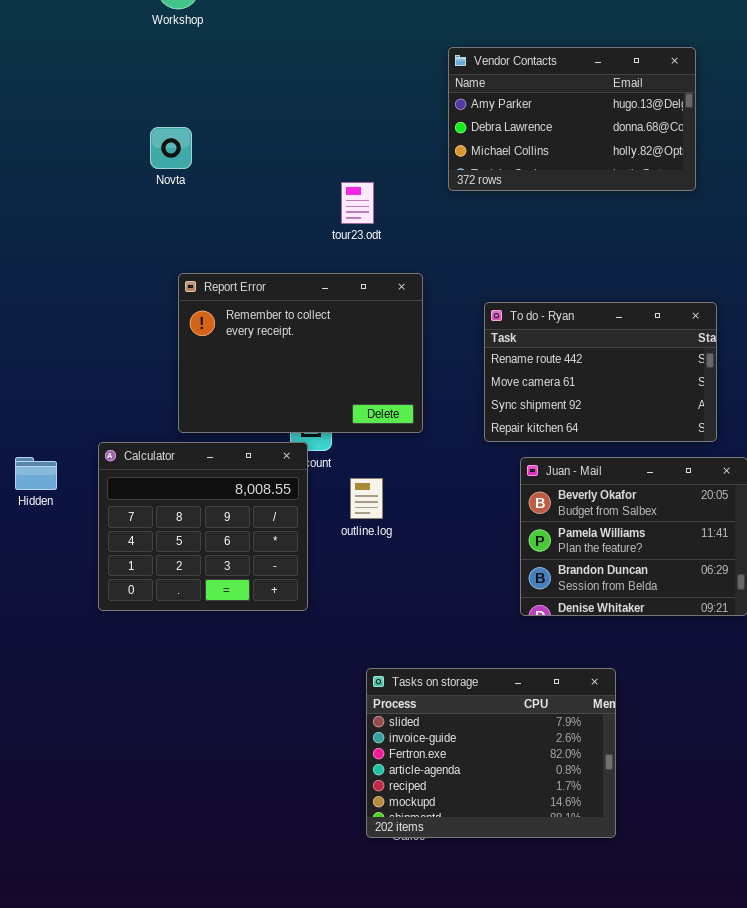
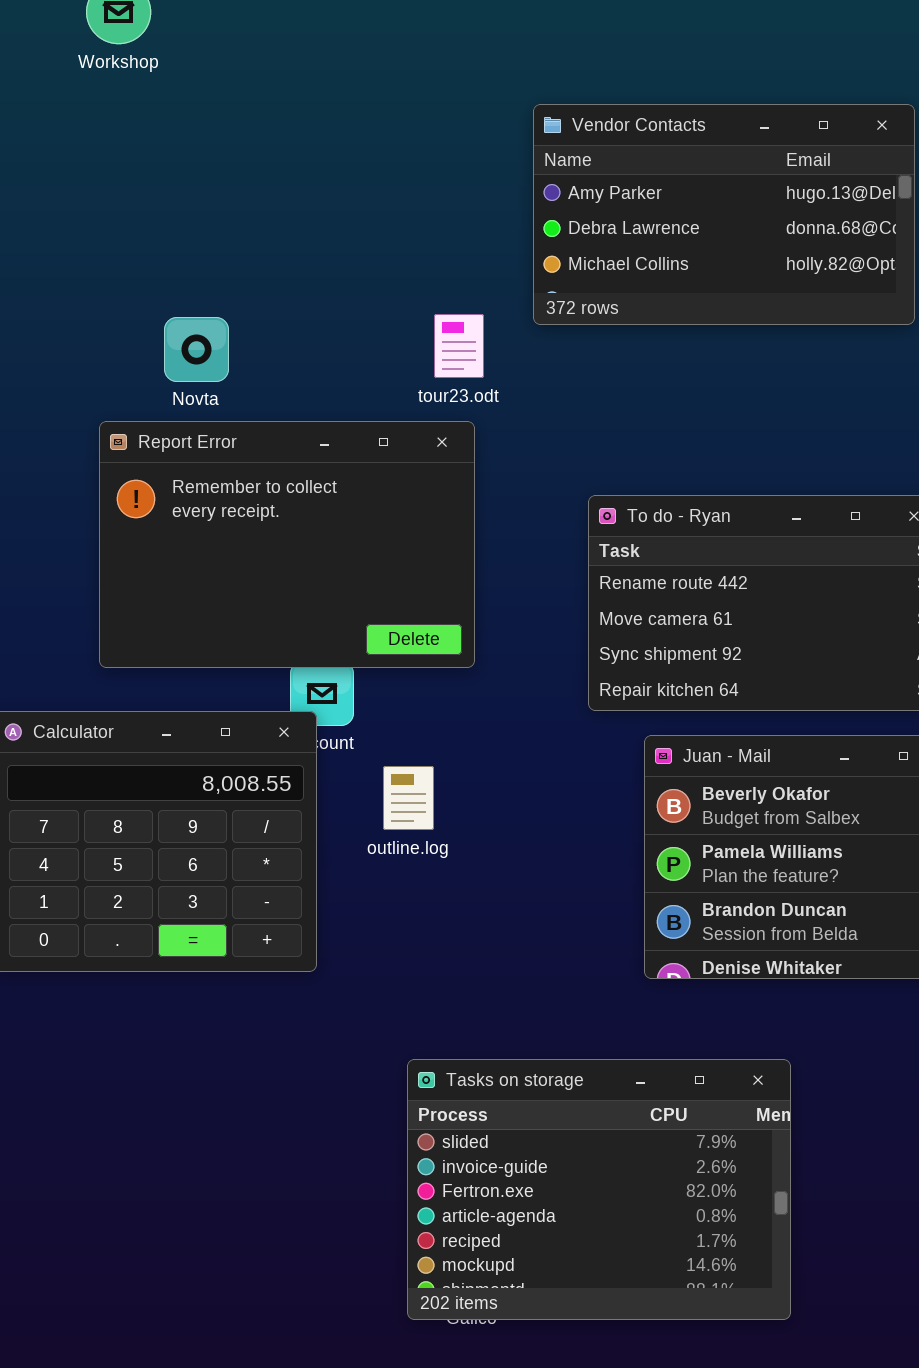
Novta: [150,127,192,169] -> [164,317,229,382], moved
tour23.odt: [341,182,374,224] -> [434,314,484,378], moved
Report Error: [178,273,423,433] -> [99,421,475,668], moved

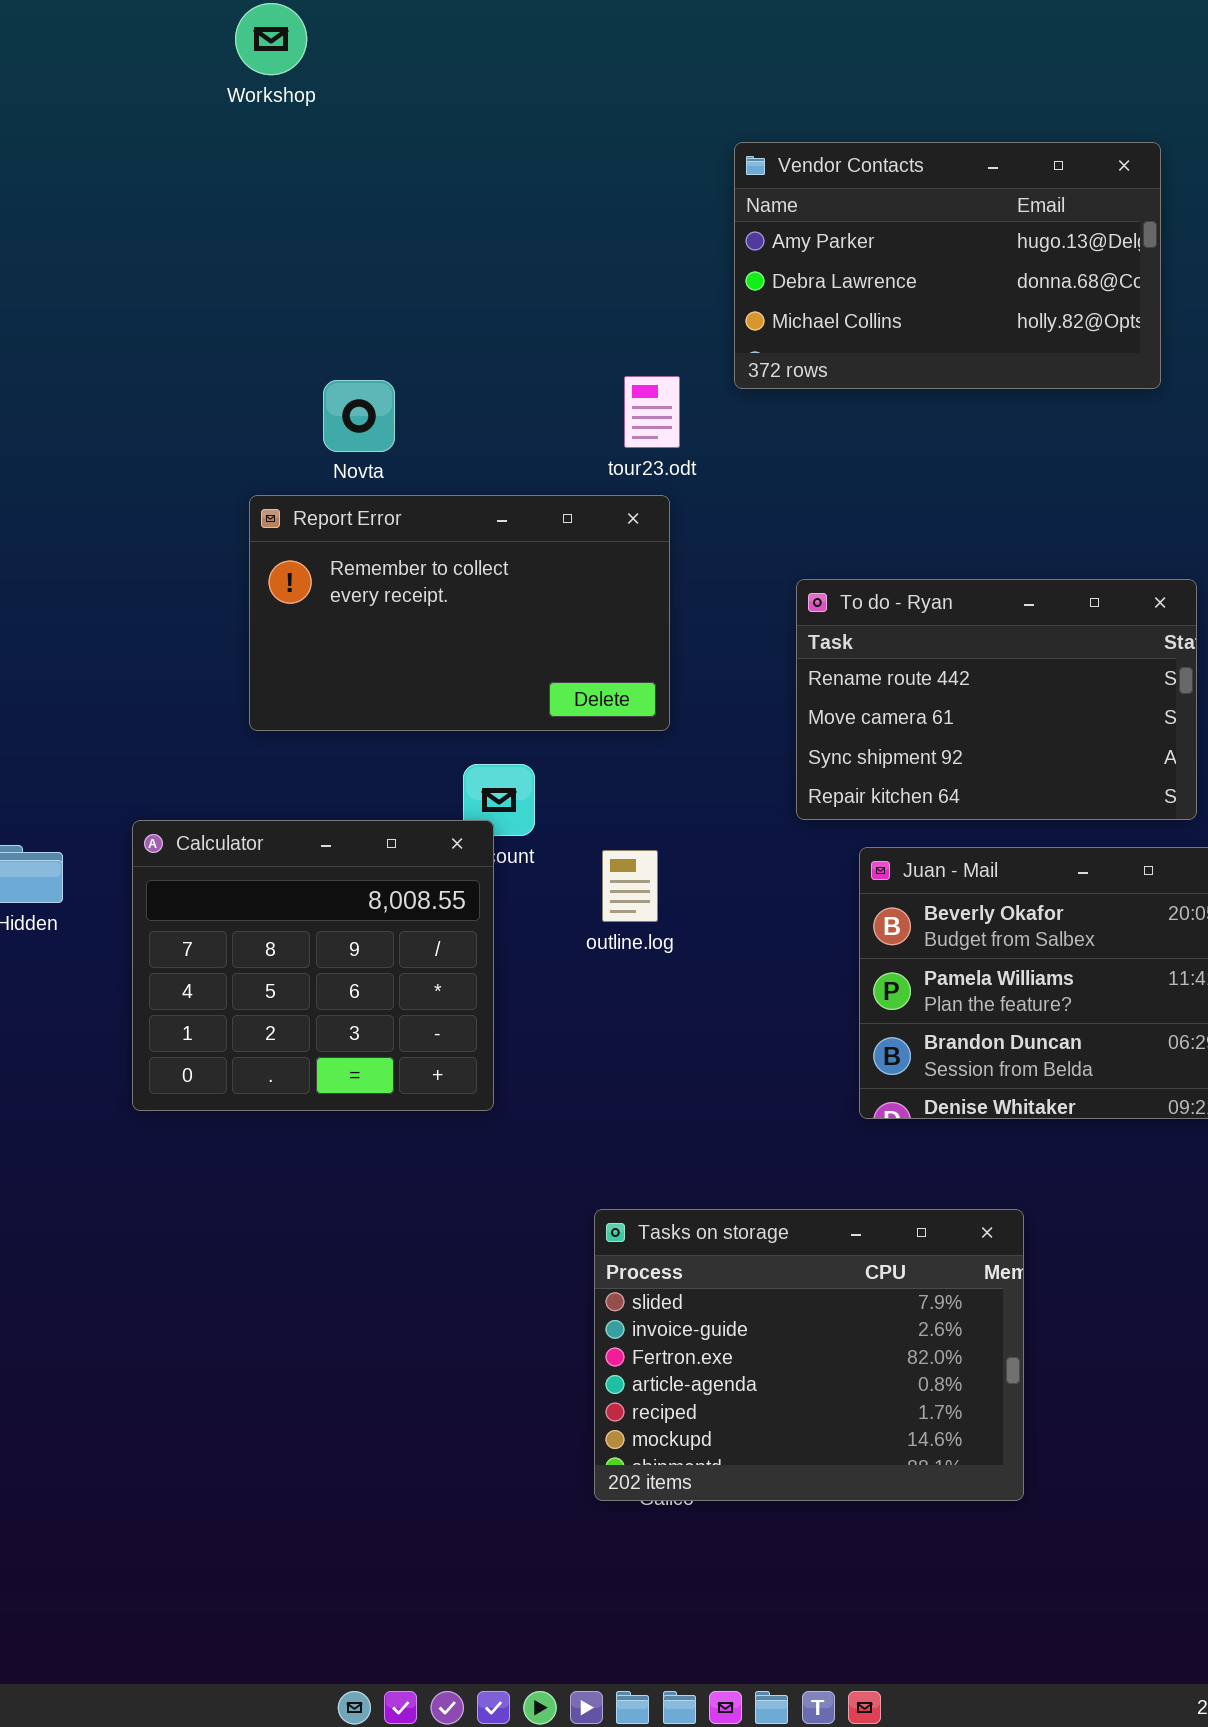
Report Error: [99,421,475,668] -> [249,495,670,731], resized
outline.log: [383,766,434,830] -> [602,850,658,922], moved

